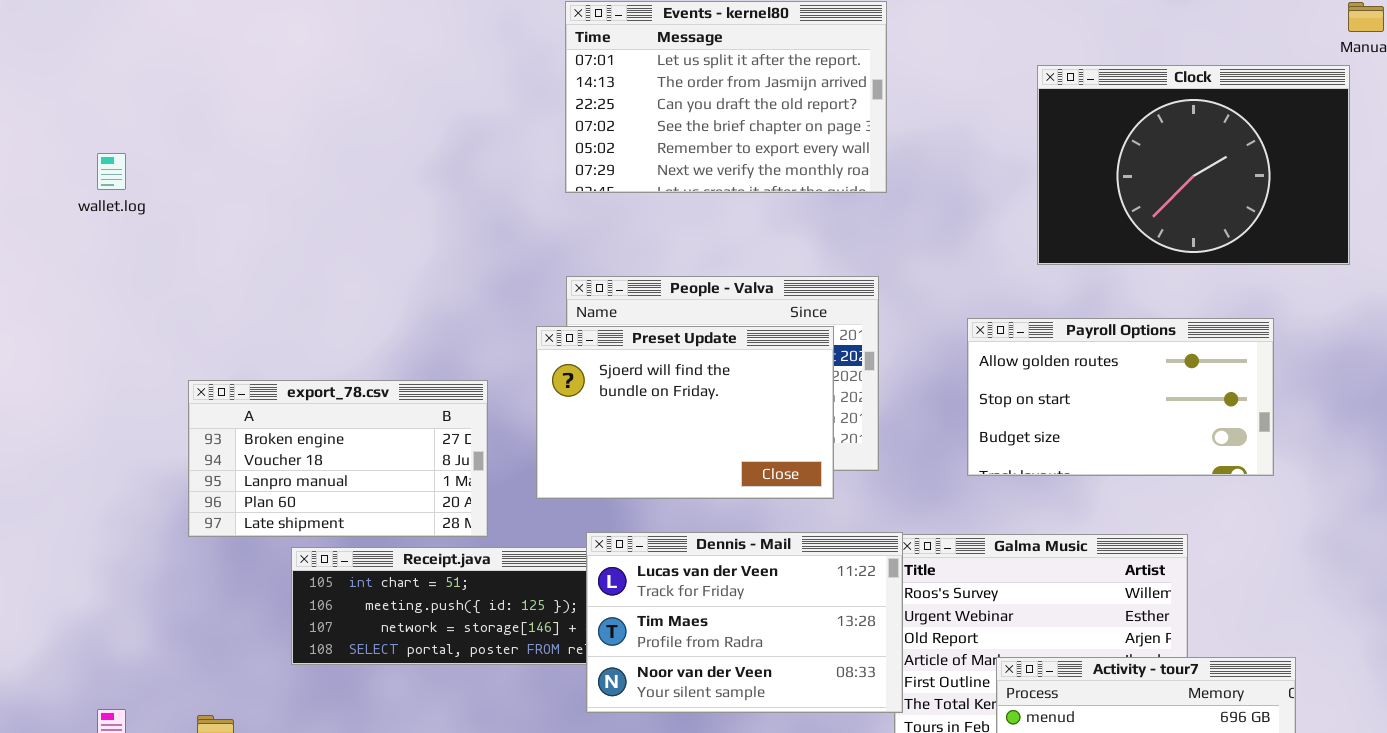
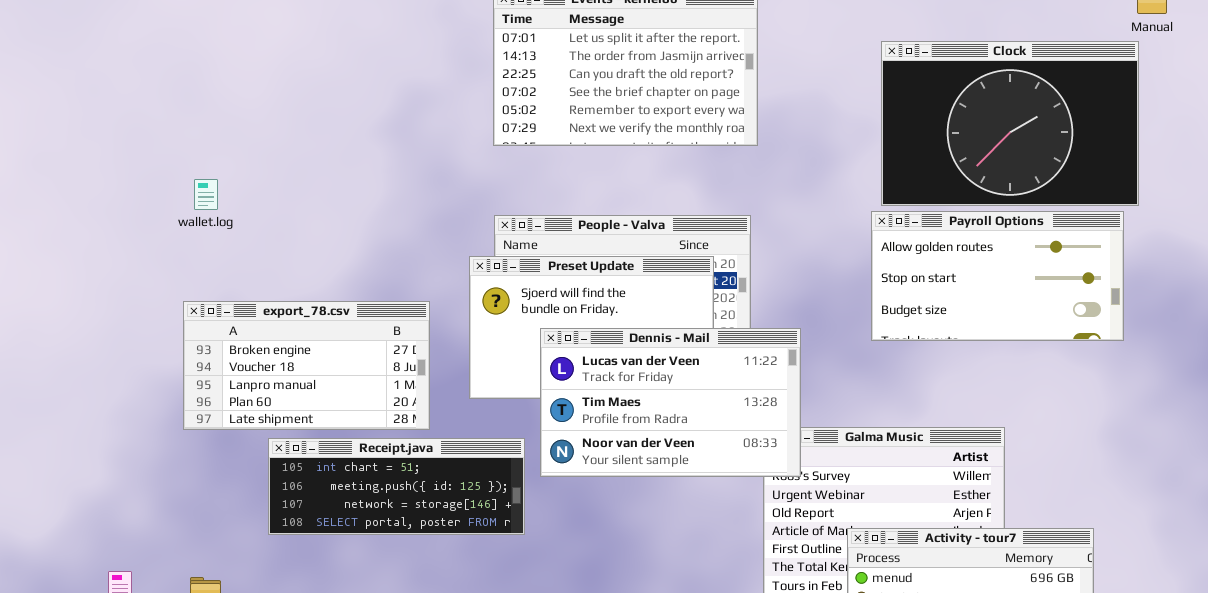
wallet.log: [97,153,126,190] -> [194,179,218,210], moved
Payroll Options: [967,318,1274,476] -> [871,211,1124,341], moved
Dennis - Mail: [586,532,903,713] -> [540,328,801,477], moved

